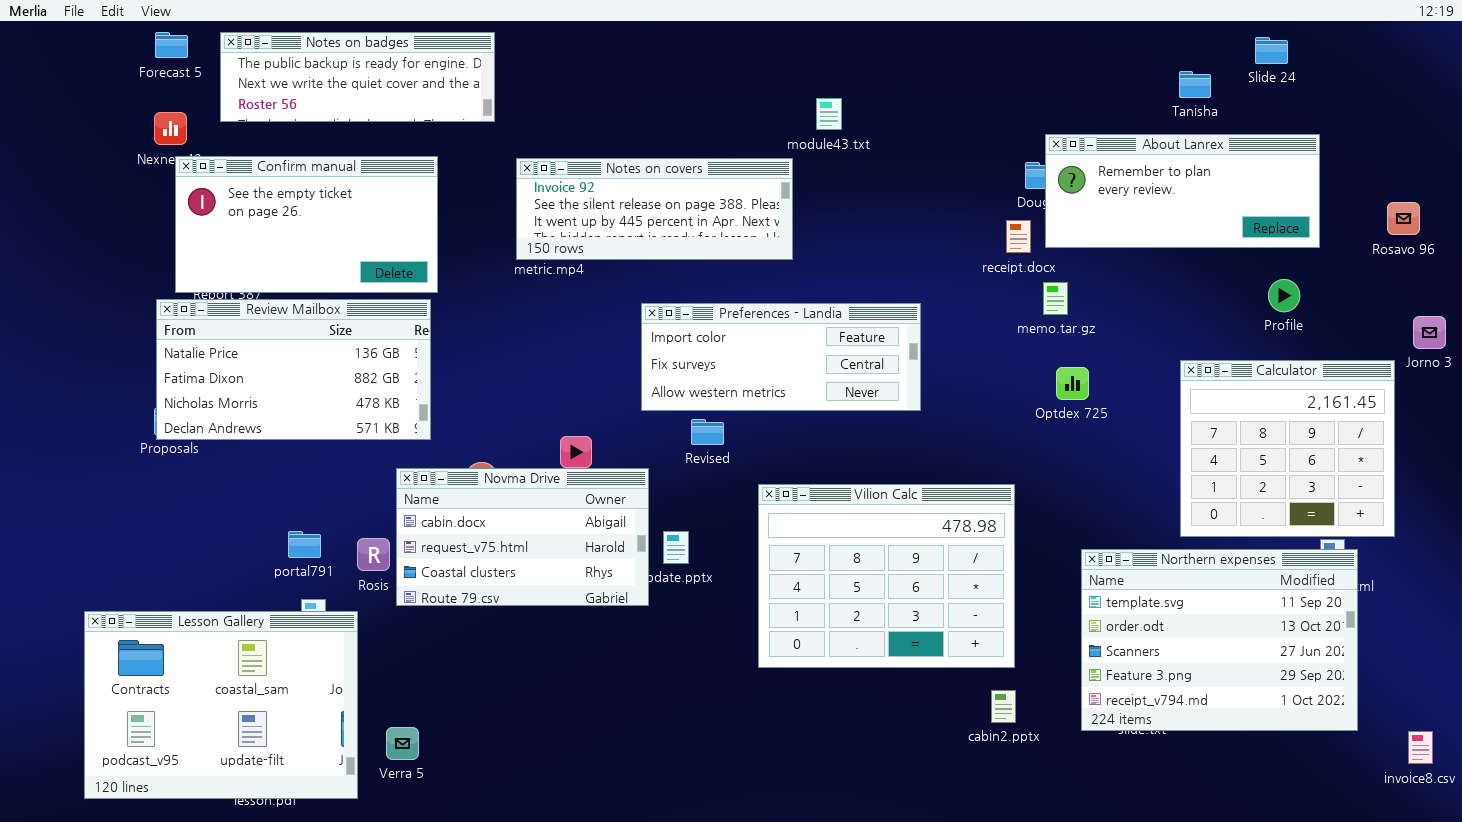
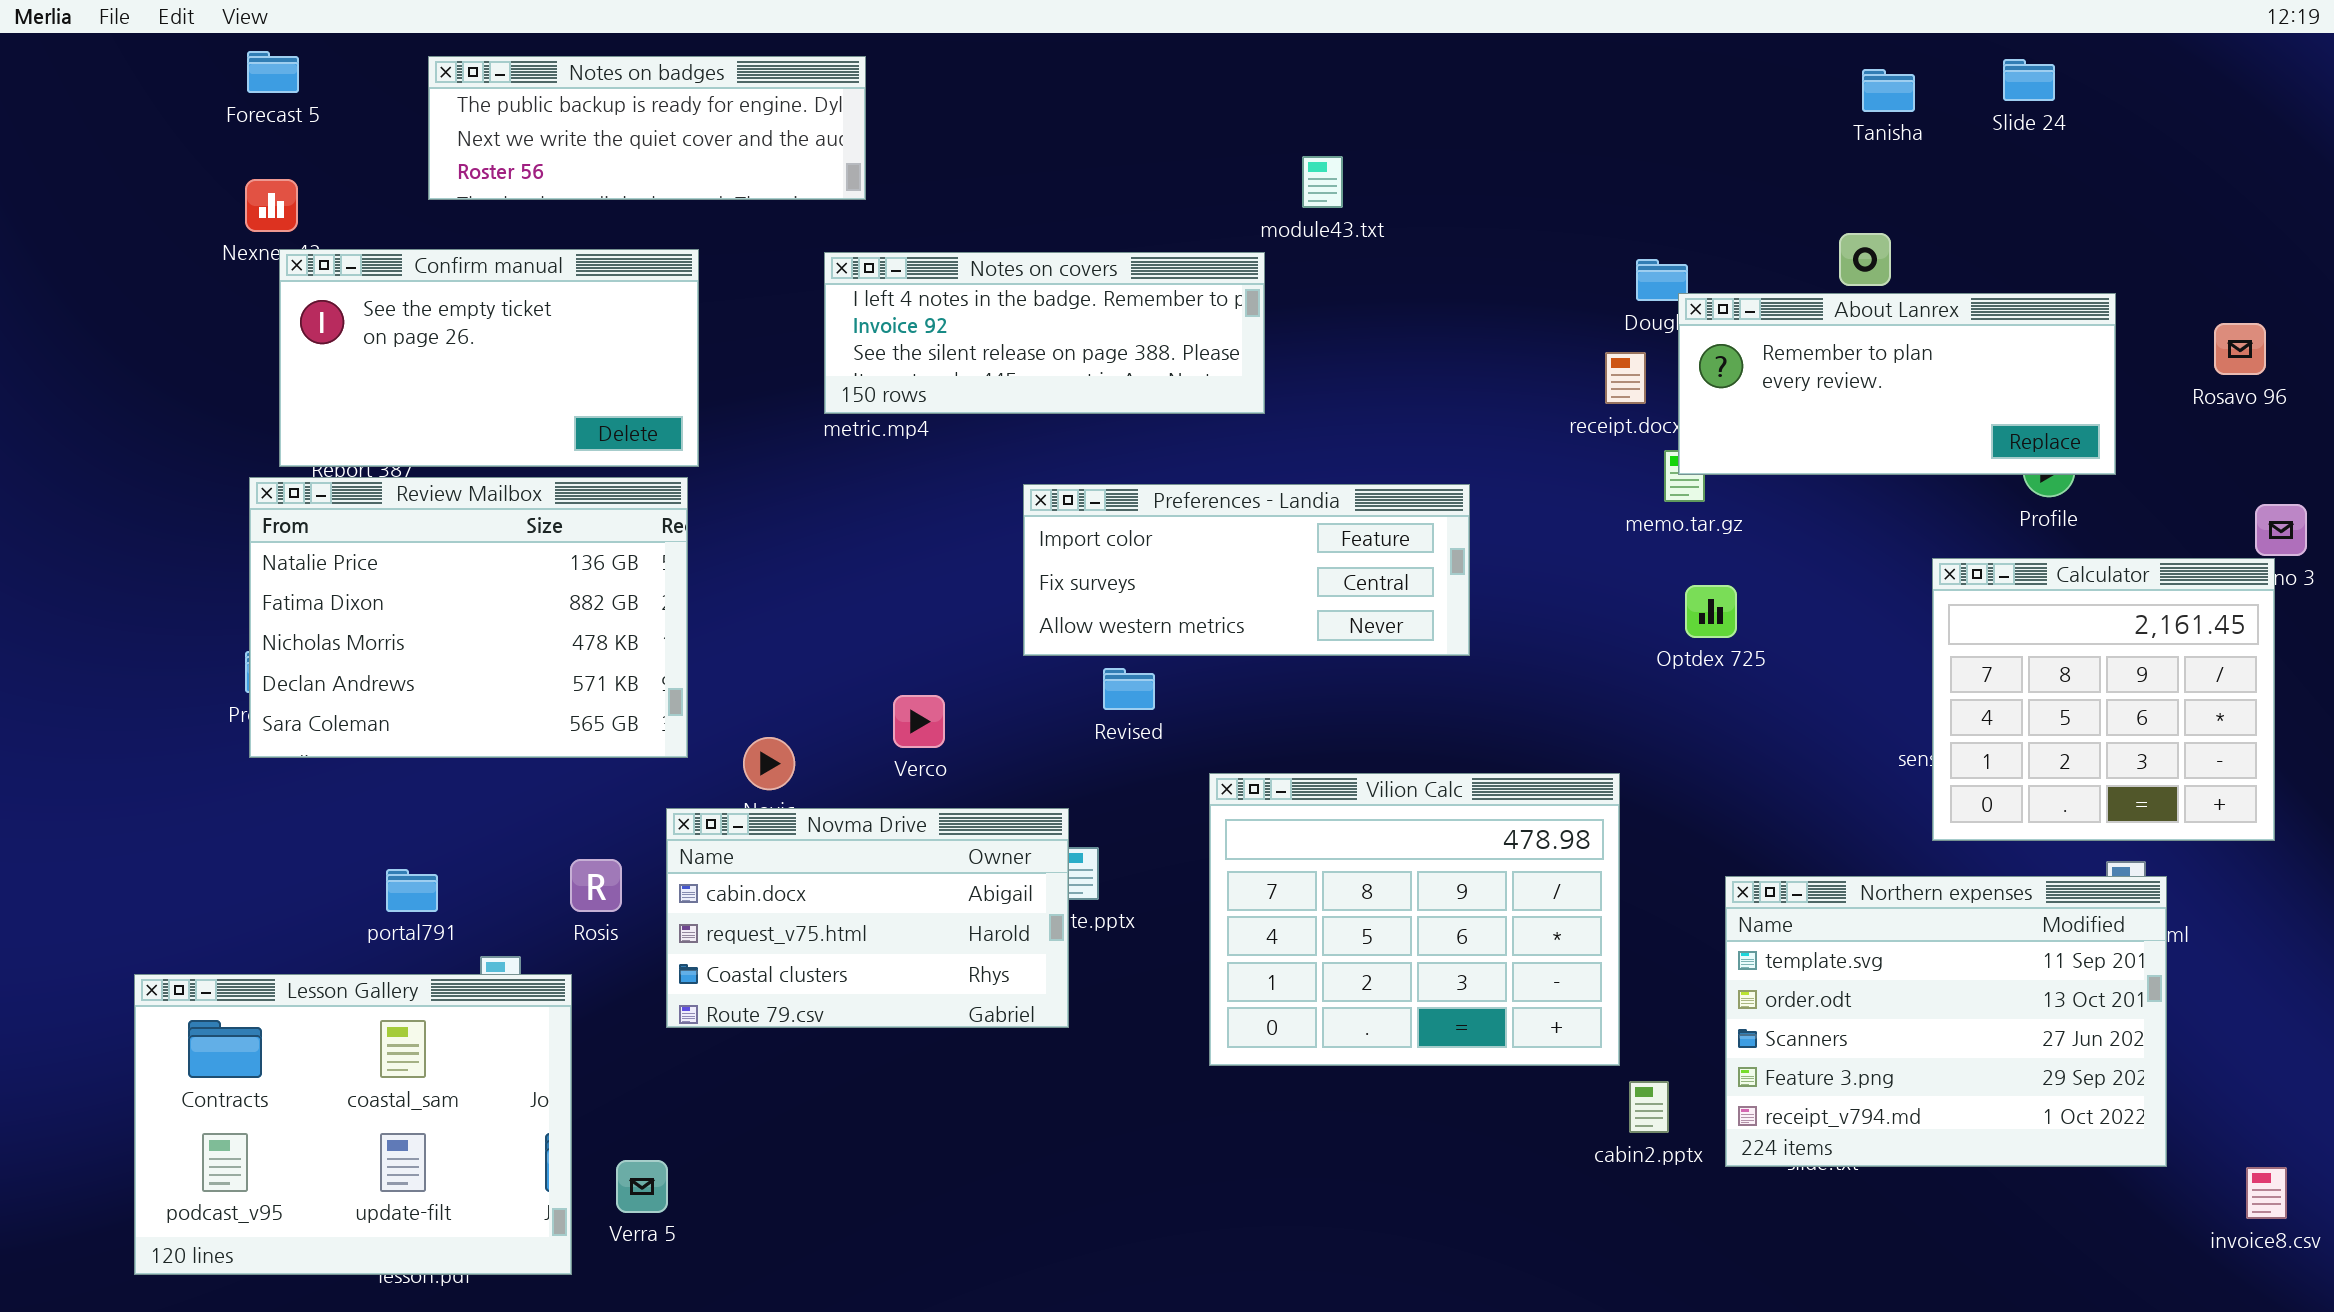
Notes on badges: [220,32,495,122] -> [428,56,866,200], moved
Tanisha: [1179,71,1211,98] -> [1862,69,1915,112], moved
About Lanrex: [1045,134,1320,248] -> [1678,293,2116,475], moved
Notes on covers: [516,158,793,260] -> [824,252,1265,414], scrolled up 1 row
Review Mailbox: [156,299,431,440] -> [249,477,688,758], resized
Calculator: [1180,360,1395,537] -> [1932,558,2275,841], moved
Novma Drive: [396,468,649,606] -> [666,808,1069,1028], moved
portal791: [288,531,321,558] -> [386,869,438,912], moved
cabin2.pptx: [991,690,1016,723] -> [1629,1081,1669,1133], moved

